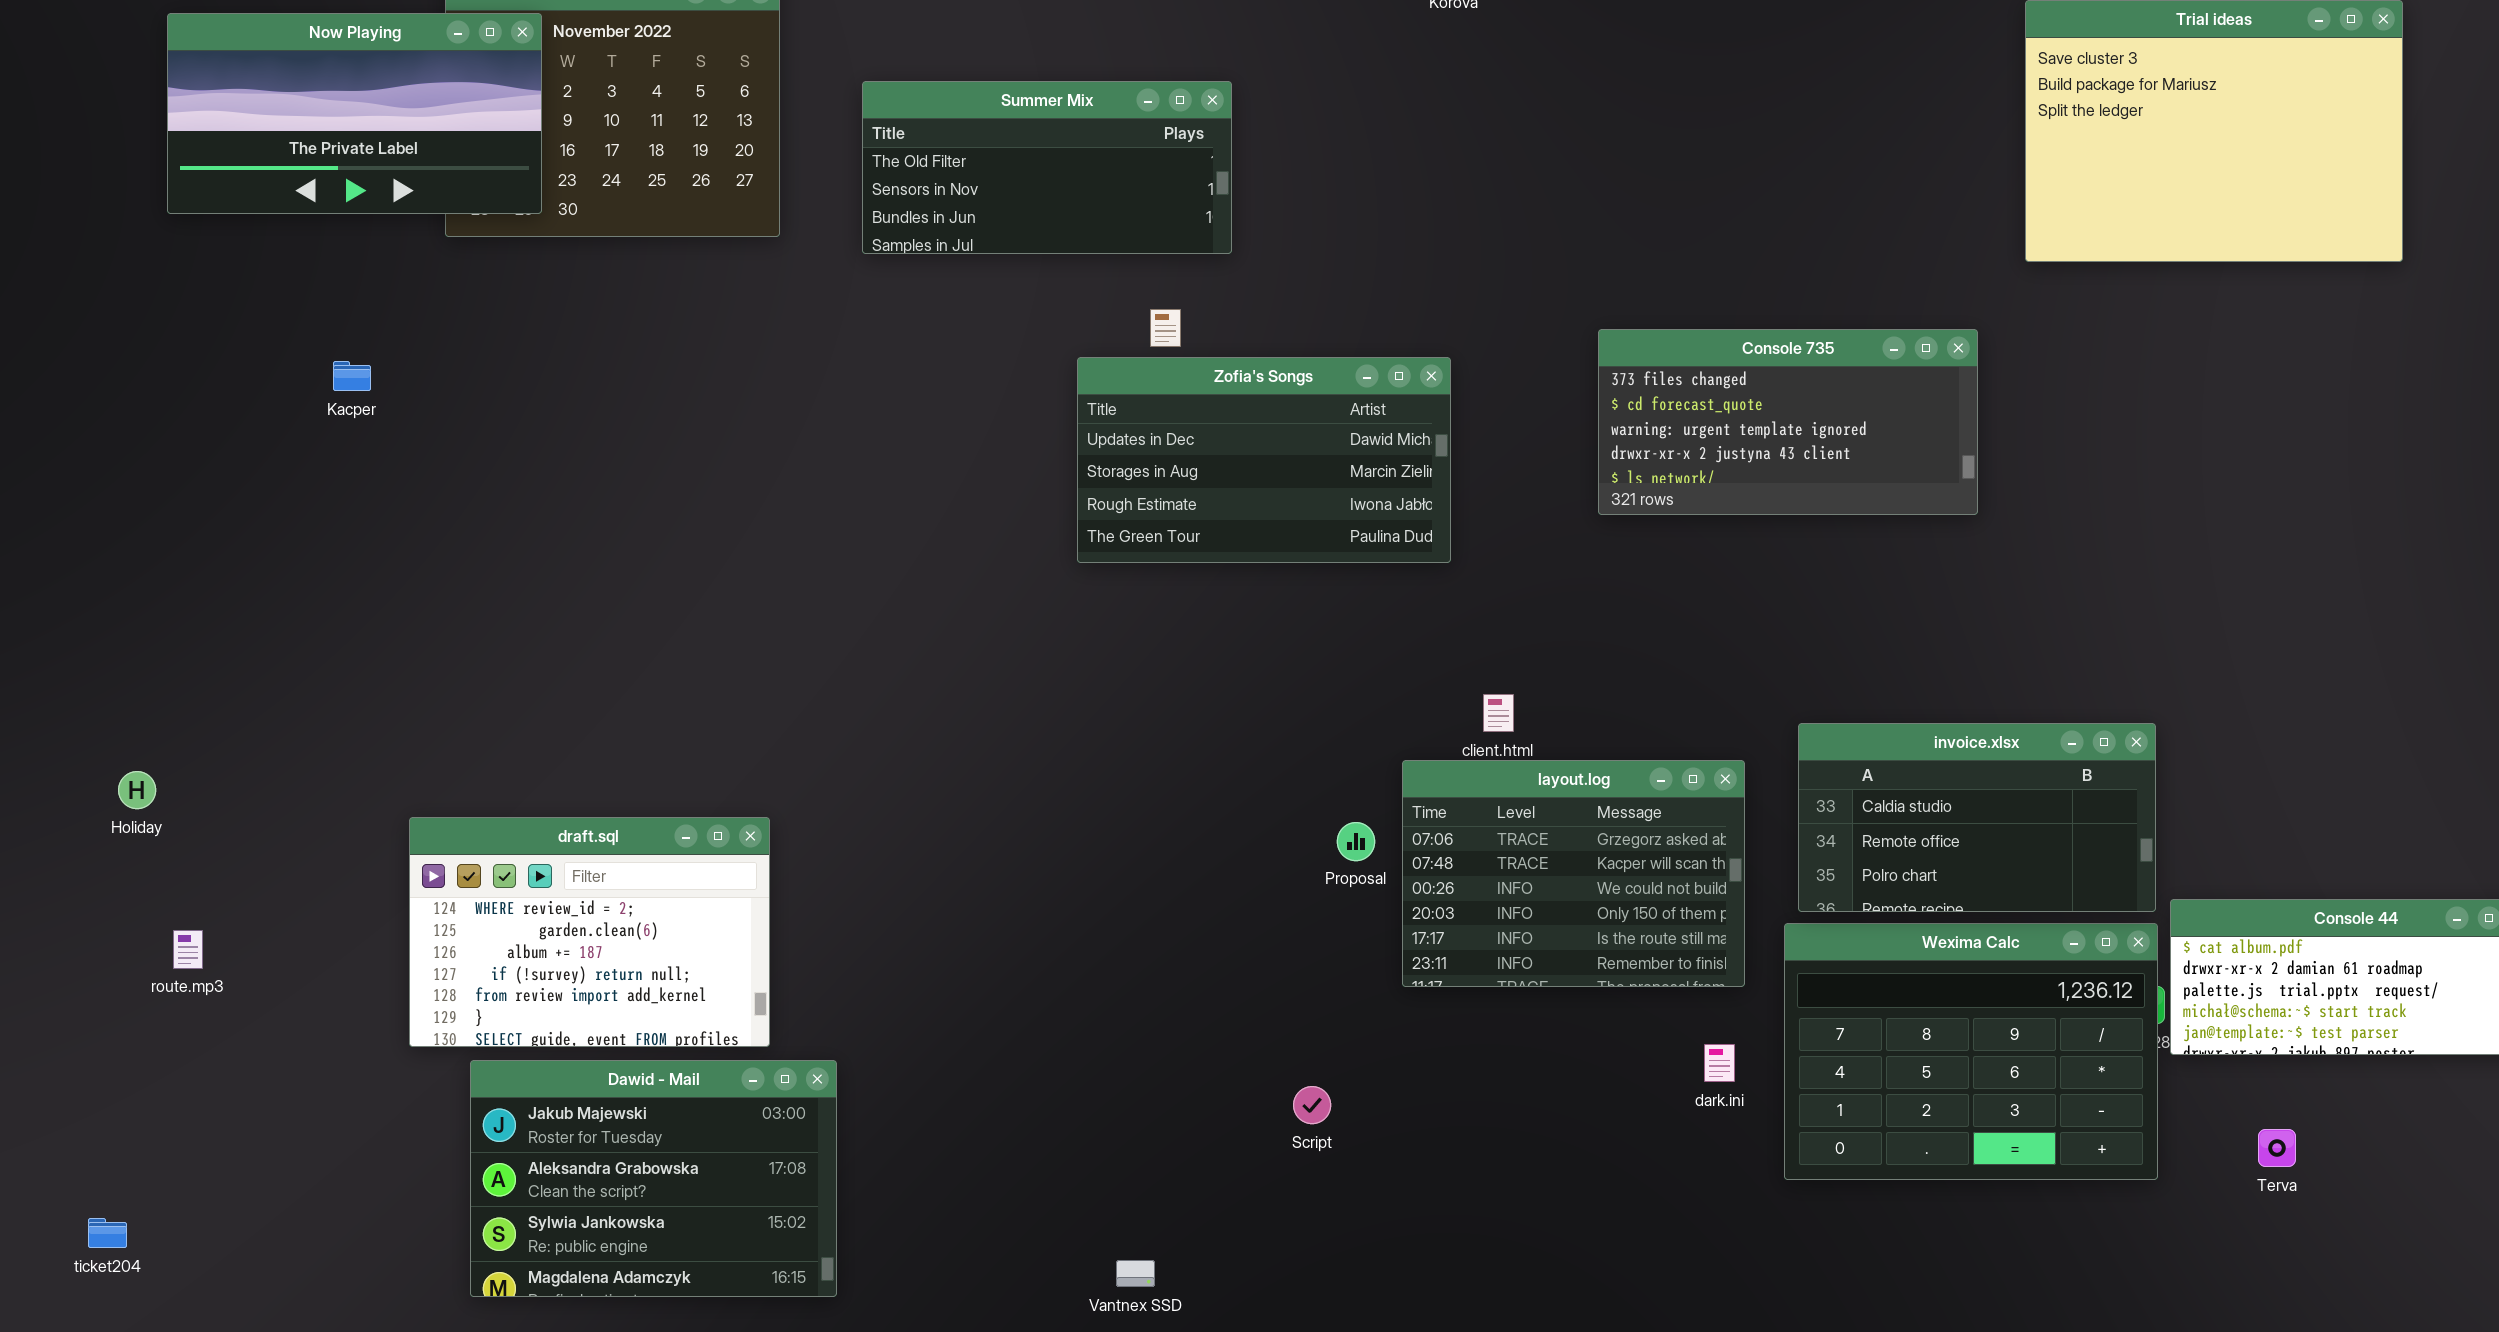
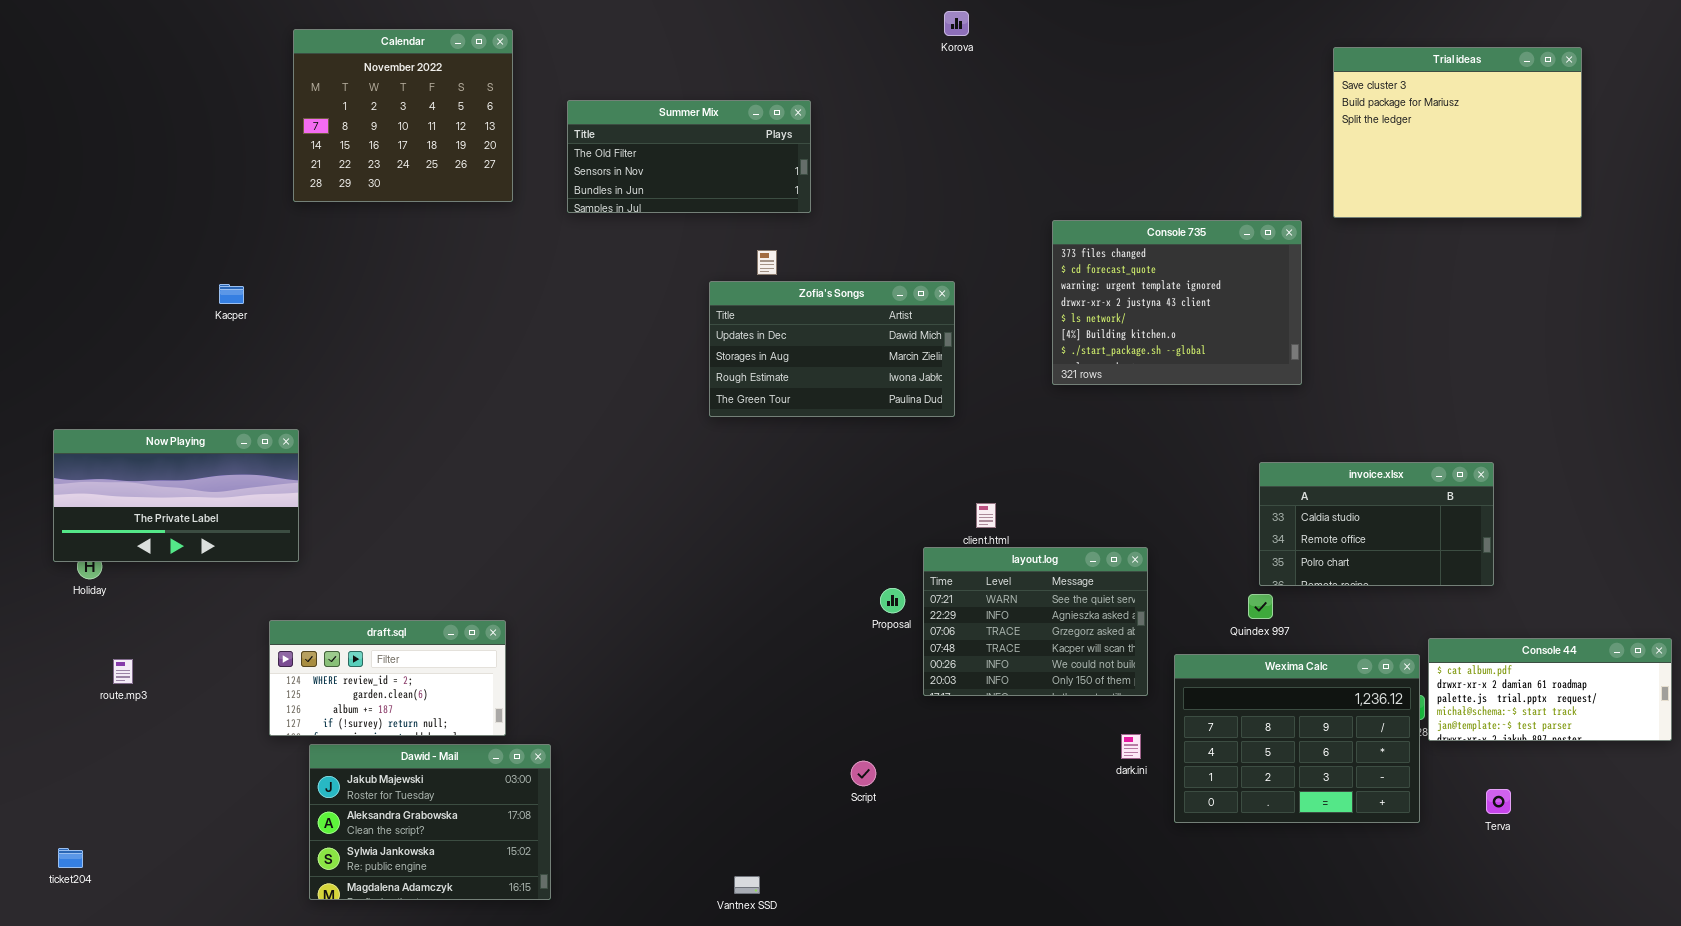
Now Playing: [167,13,542,214] -> [53,429,299,562], moved
Console 735: [1598,329,1978,515] -> [1052,220,1302,385], resized
invoice.xlsx: [1798,723,2156,912] -> [1259,462,1494,586], moved
layout.log: [1402,760,1745,987] -> [923,547,1148,696], scrolled up 2 rows
draft.sql: [409,817,770,1047] -> [269,620,506,736], resized

